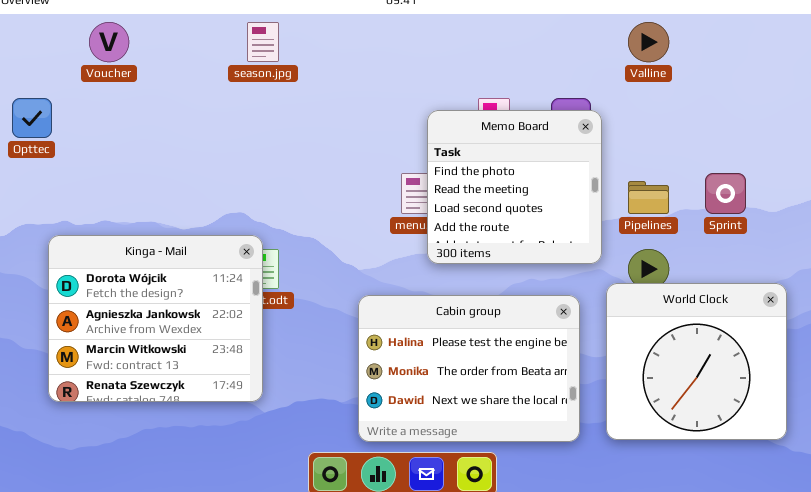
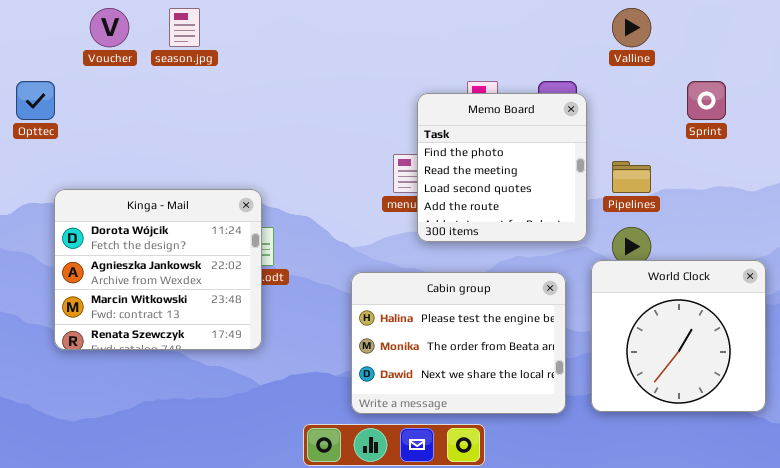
season.jpg: [247,22,279,62] -> [169,8,200,47], moved
Sprint: [705,173,746,214] -> [687,81,726,120], moved
Kinga - Mail: [48,235,263,402] -> [54,189,262,350], moved

